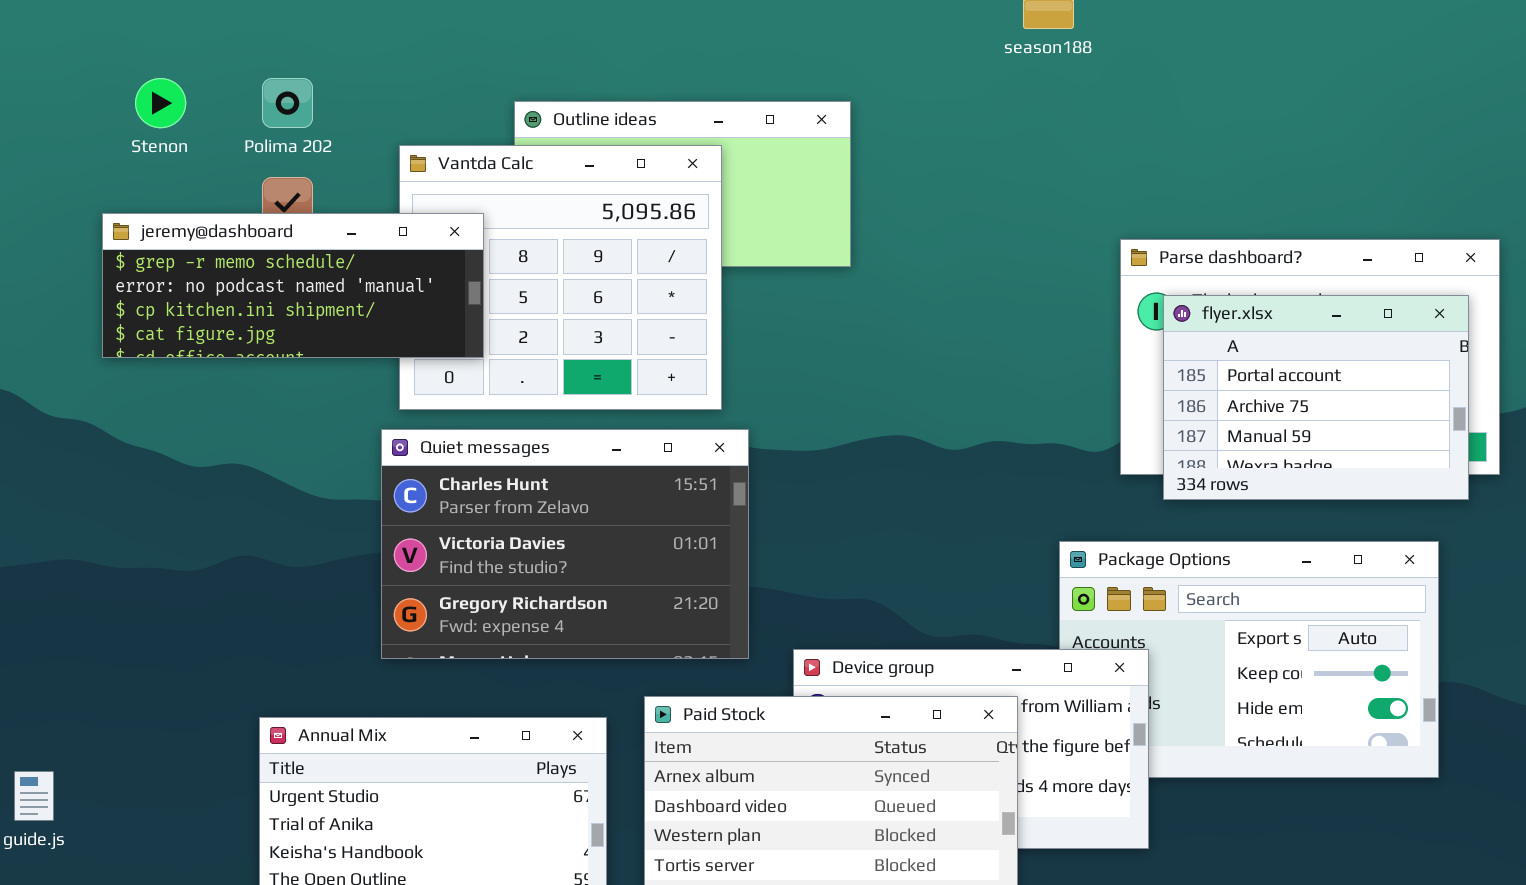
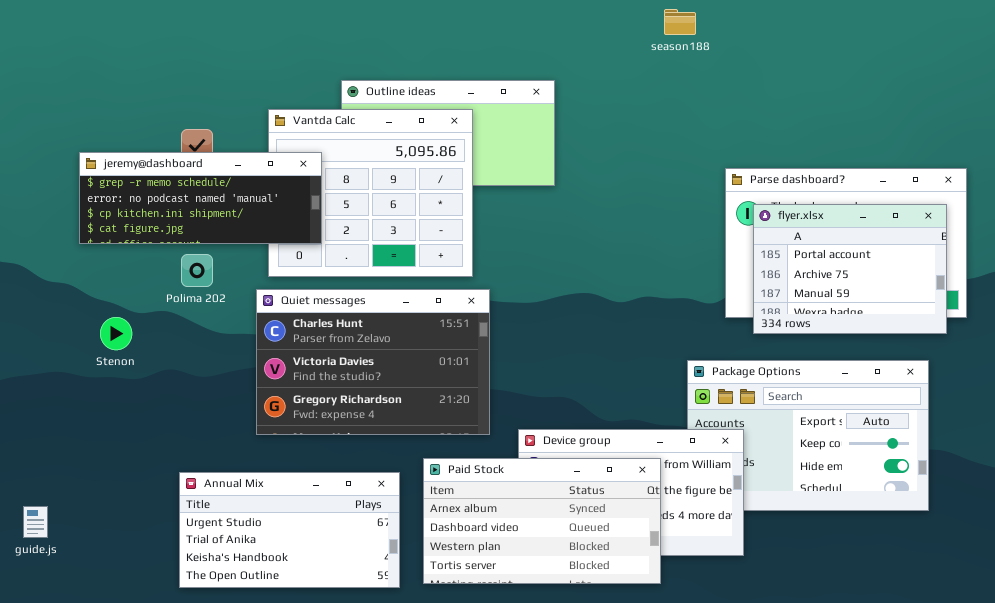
Stenon: [135,78,186,128] -> [100,317,132,350], moved
Polima 202: [262,78,313,128] -> [181,254,213,287], moved

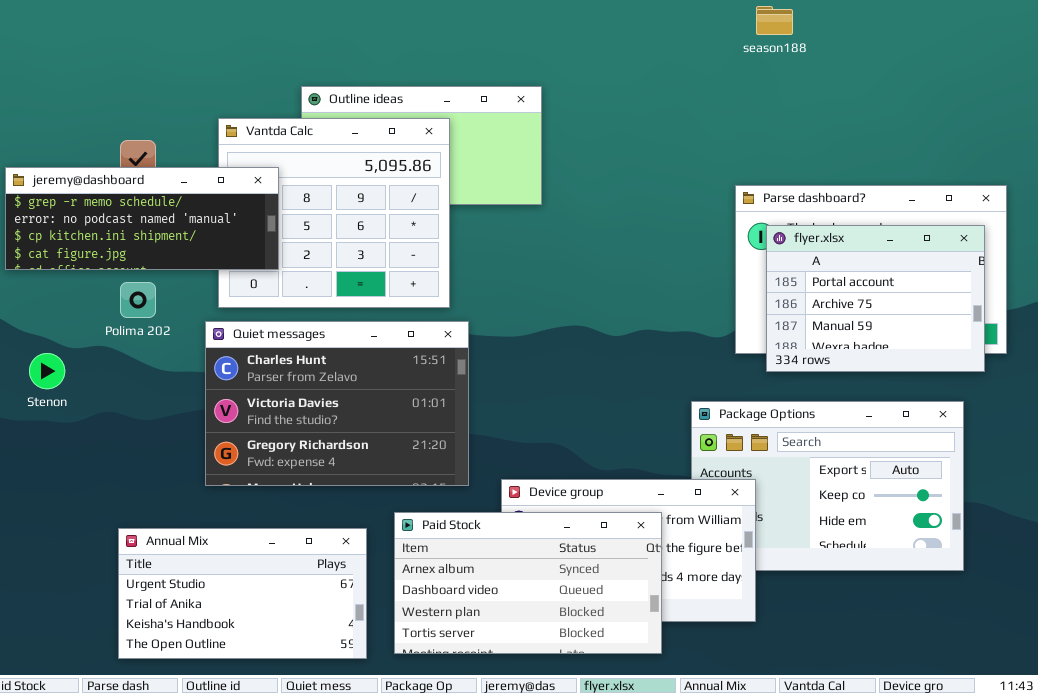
season188: [664,9,696,35] -> [756,6,793,35], moved

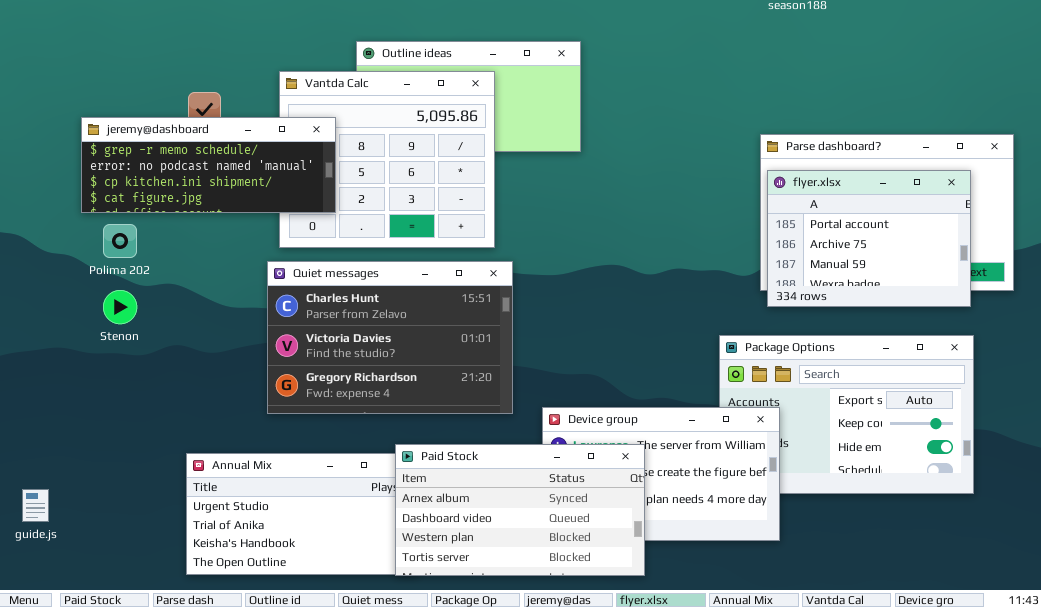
flyer.xlsx: [766,225,985,372] -> [767,170,971,307], moved
Polima 202: [120,282,156,318] -> [103,224,137,258], moved
Paid Stock: [394,512,662,654] -> [395,444,645,576], moved

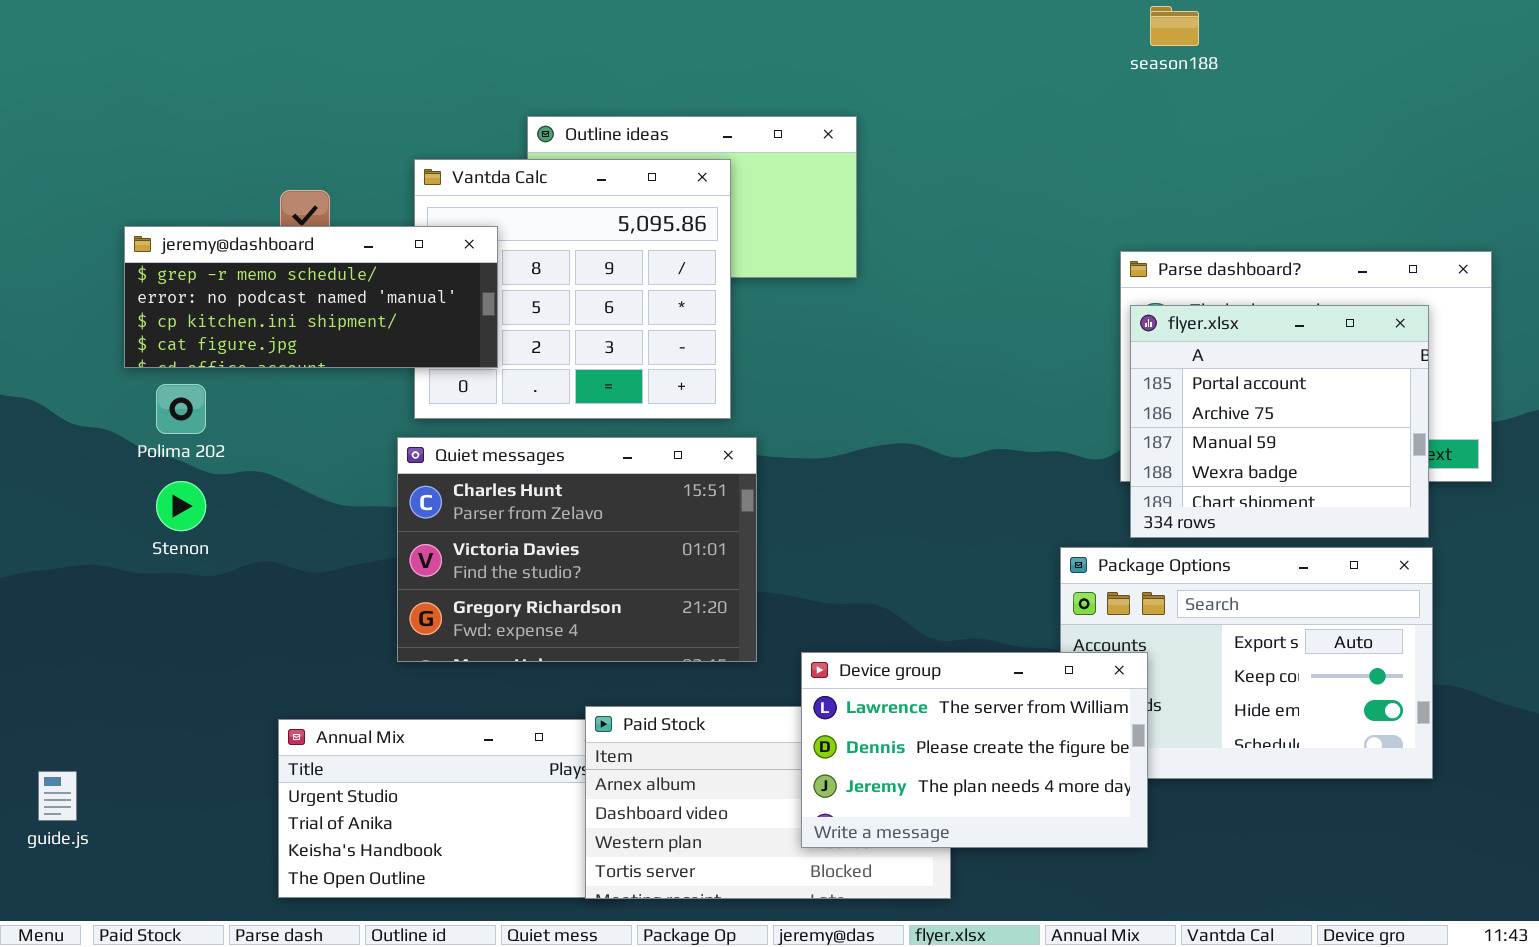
flyer.xlsx: [767,170,971,307] -> [1130,305,1429,538], resized
Device group: [542,407,780,541] -> [801,652,1148,848], raised

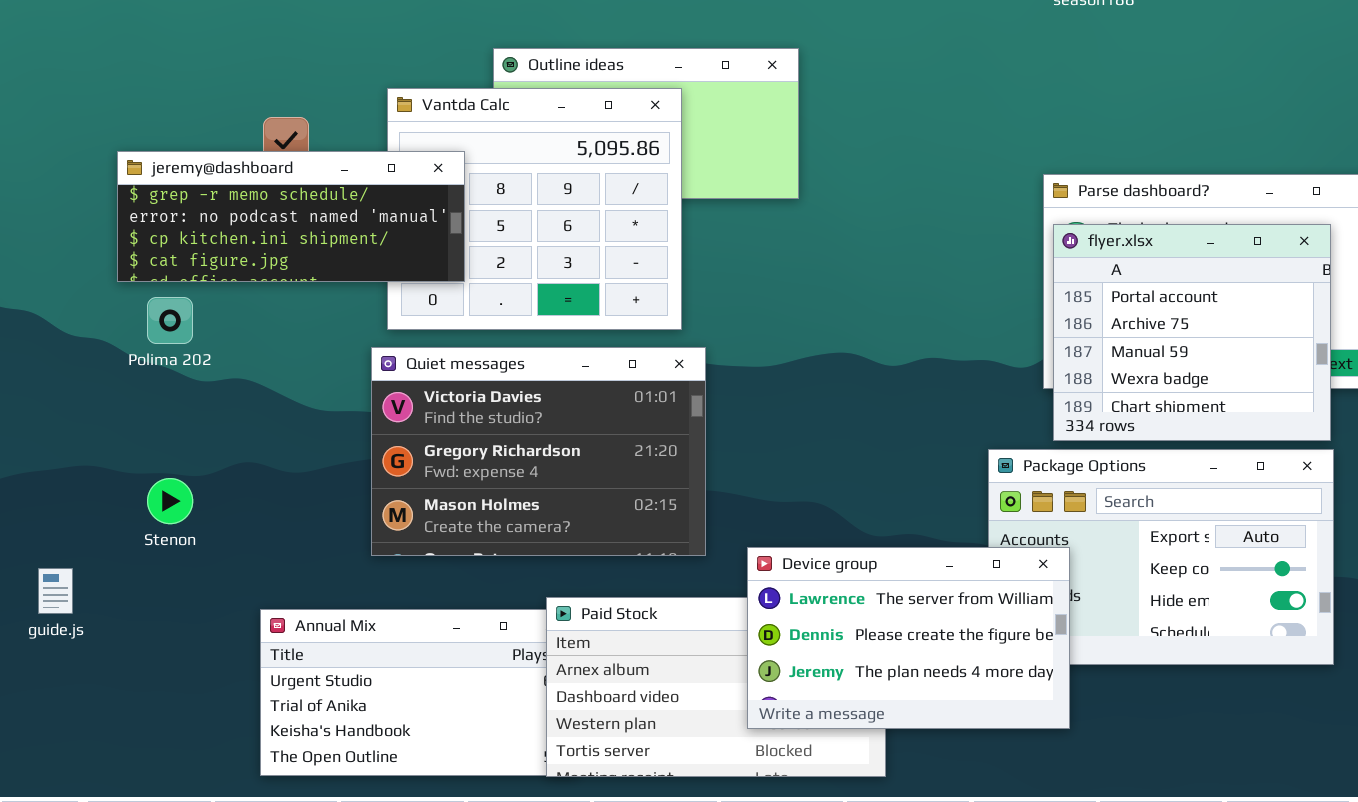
Quiet messages: [397,437,757,662] -> [371,347,706,556], scrolled down 1 row
Stenon: [156,481,206,531] -> [147,478,193,524], moved
guide.js: [38,771,77,821] -> [38,568,73,614], moved

